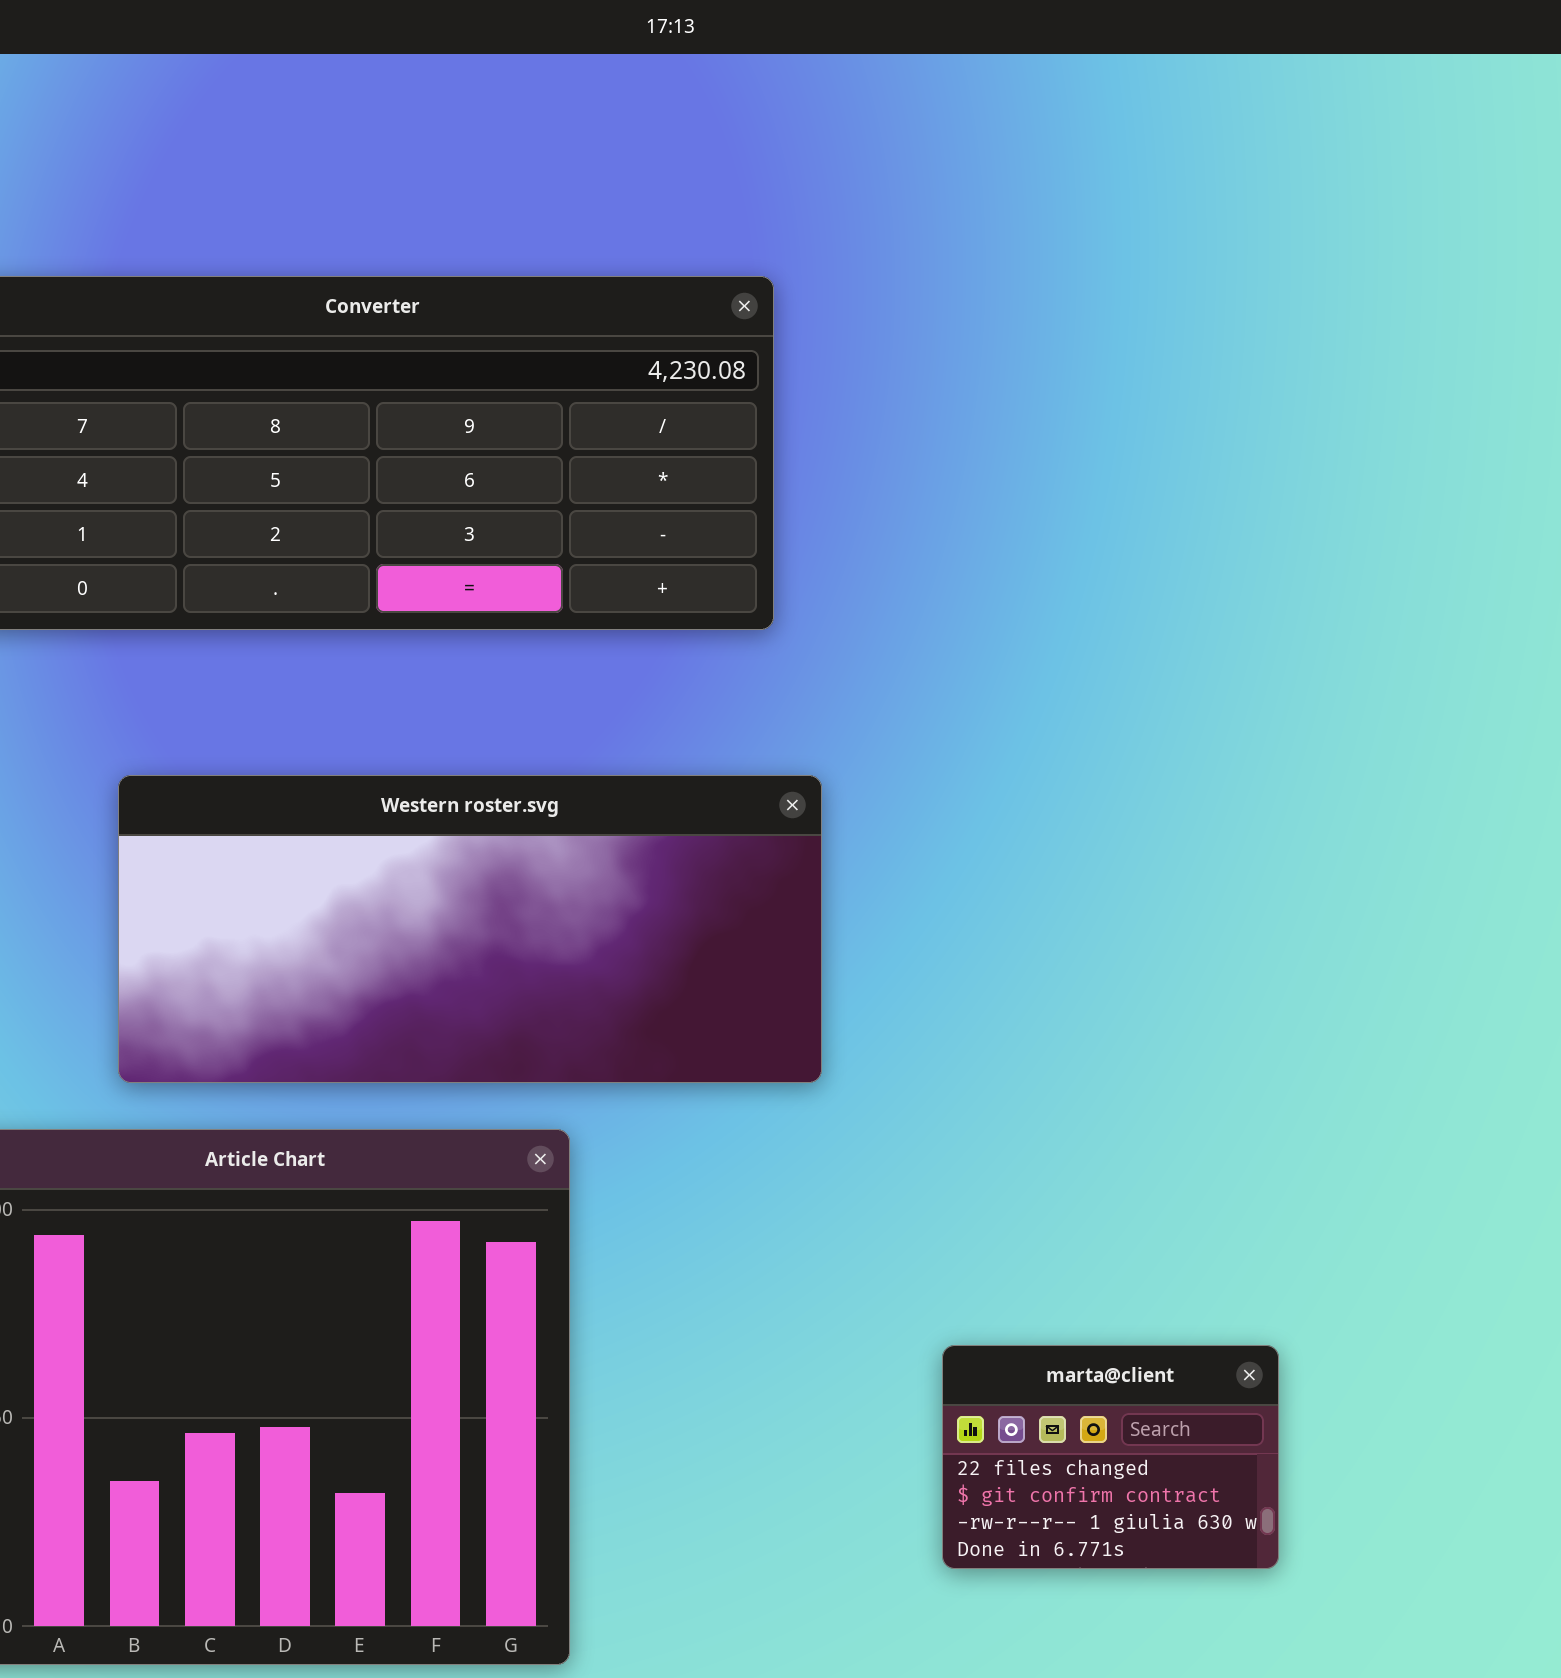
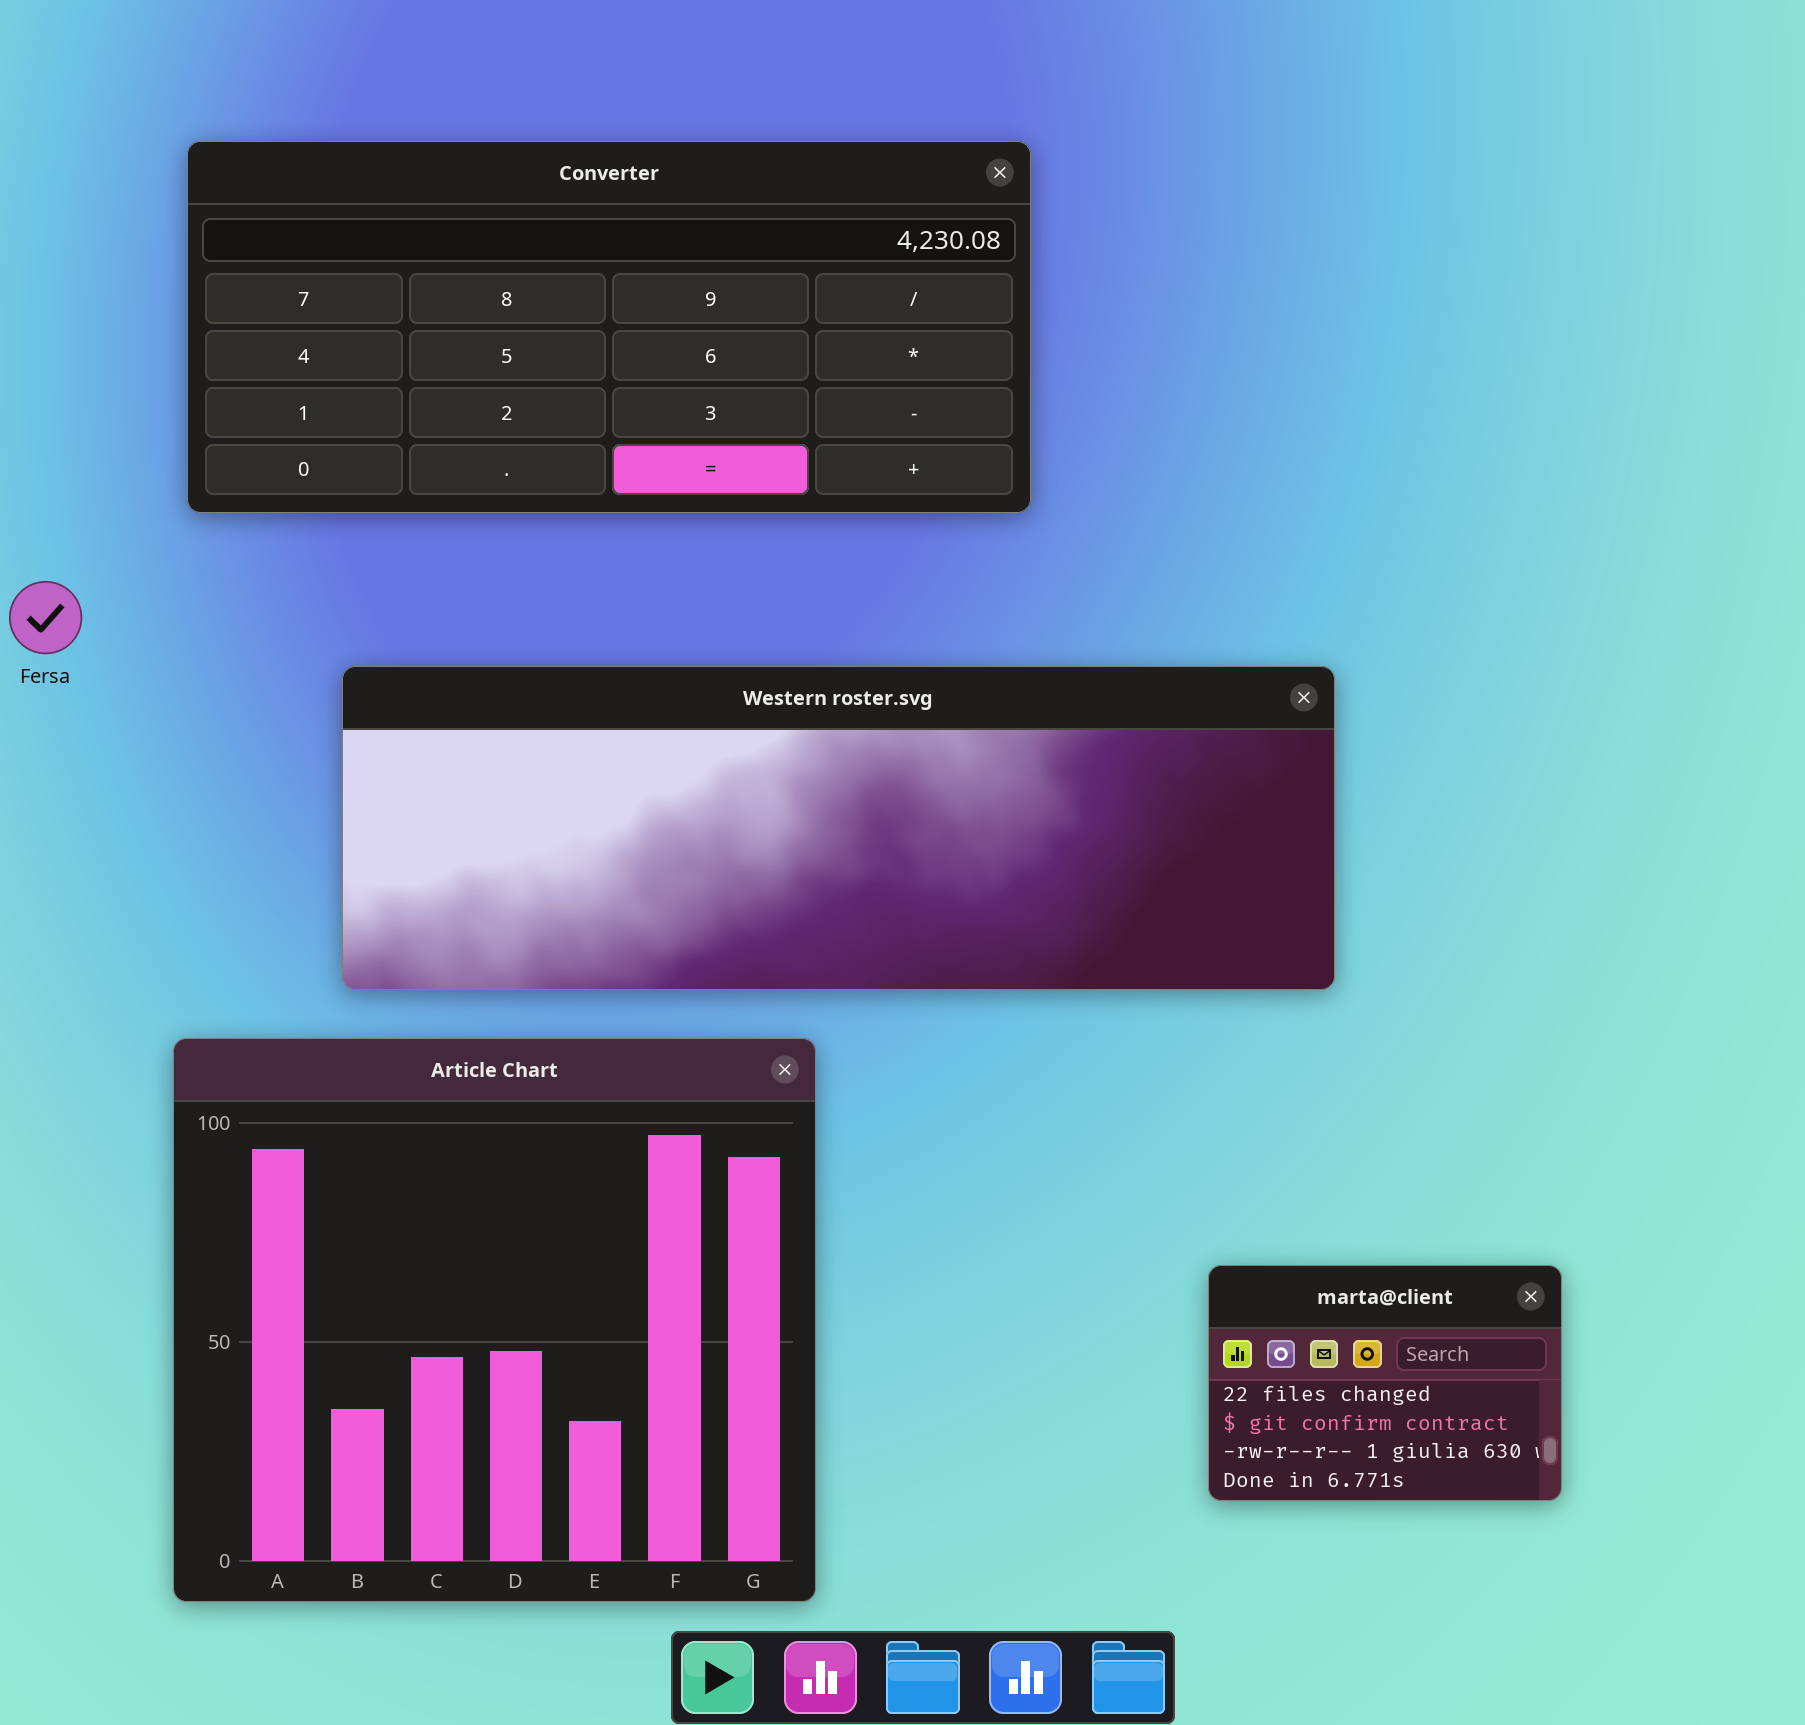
Western roster.svg: [118,775,822,1083] -> [342,666,1335,990], resized

